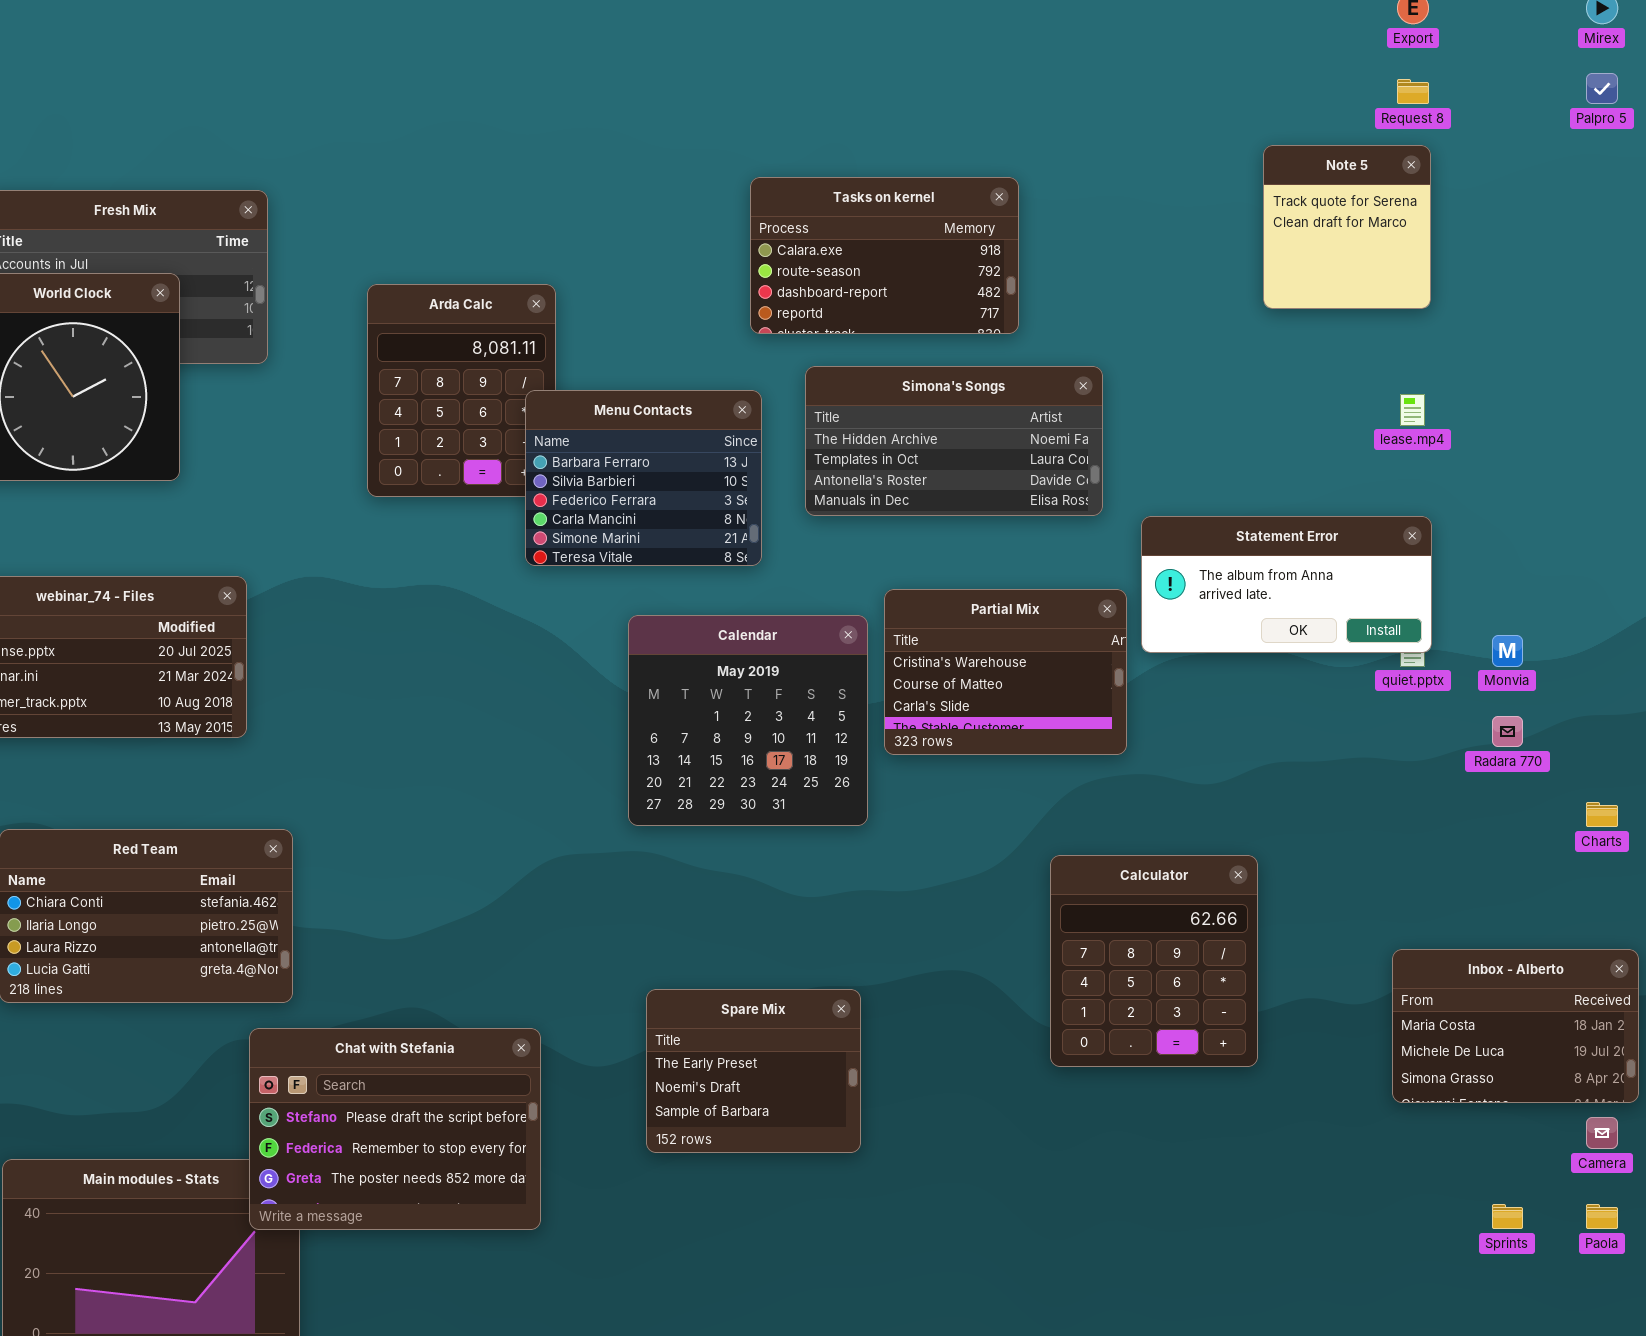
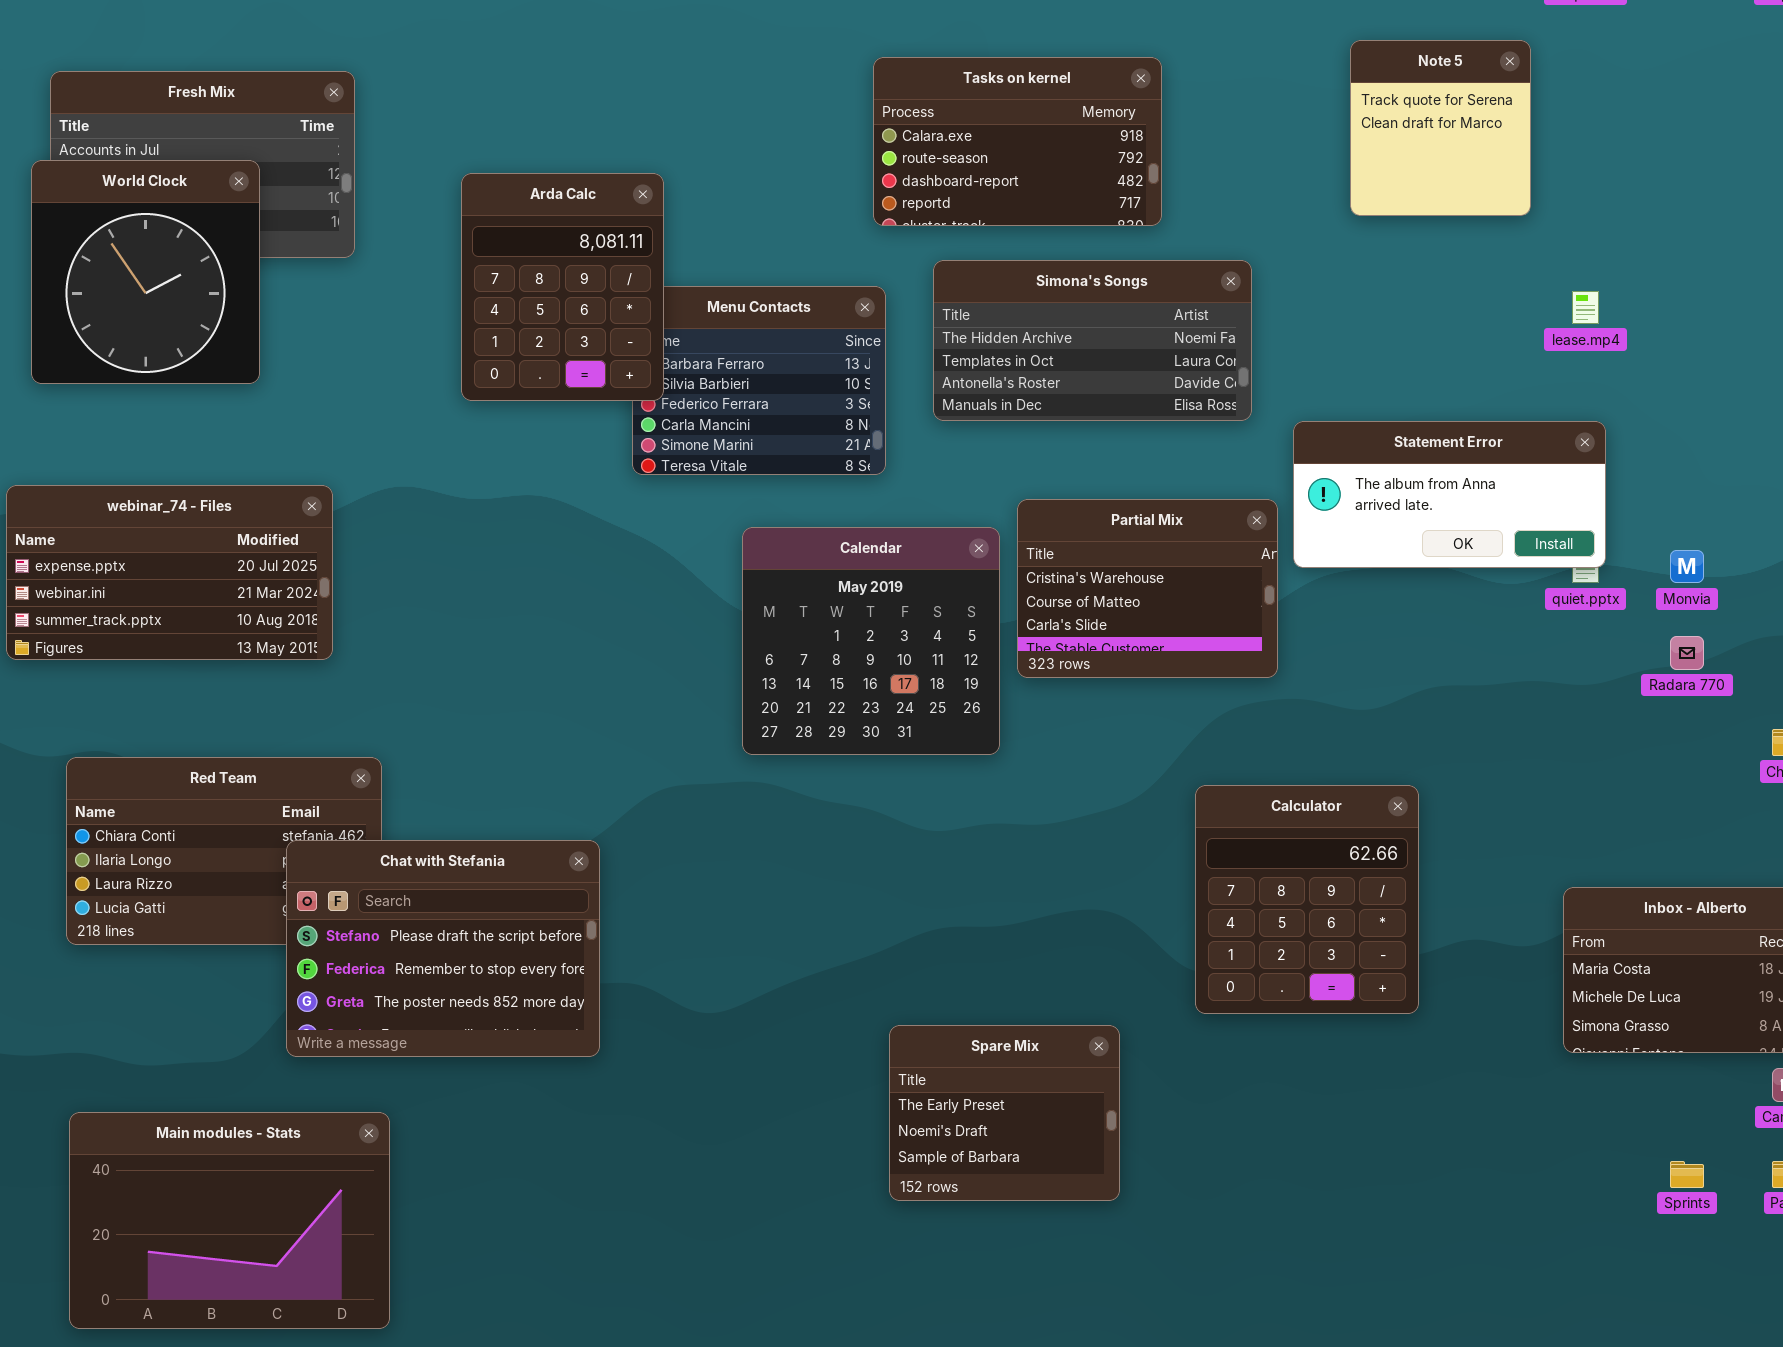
Note 5: [1263,145,1431,309] -> [1350,40,1531,216], moved
Arda Calc: [367,284,556,497] -> [461,173,664,401], raised
Spare Mix: [646,989,861,1153] -> [889,1025,1120,1201], moved
Chat with Stefania: [249,1028,541,1230] -> [286,840,600,1057], moved

